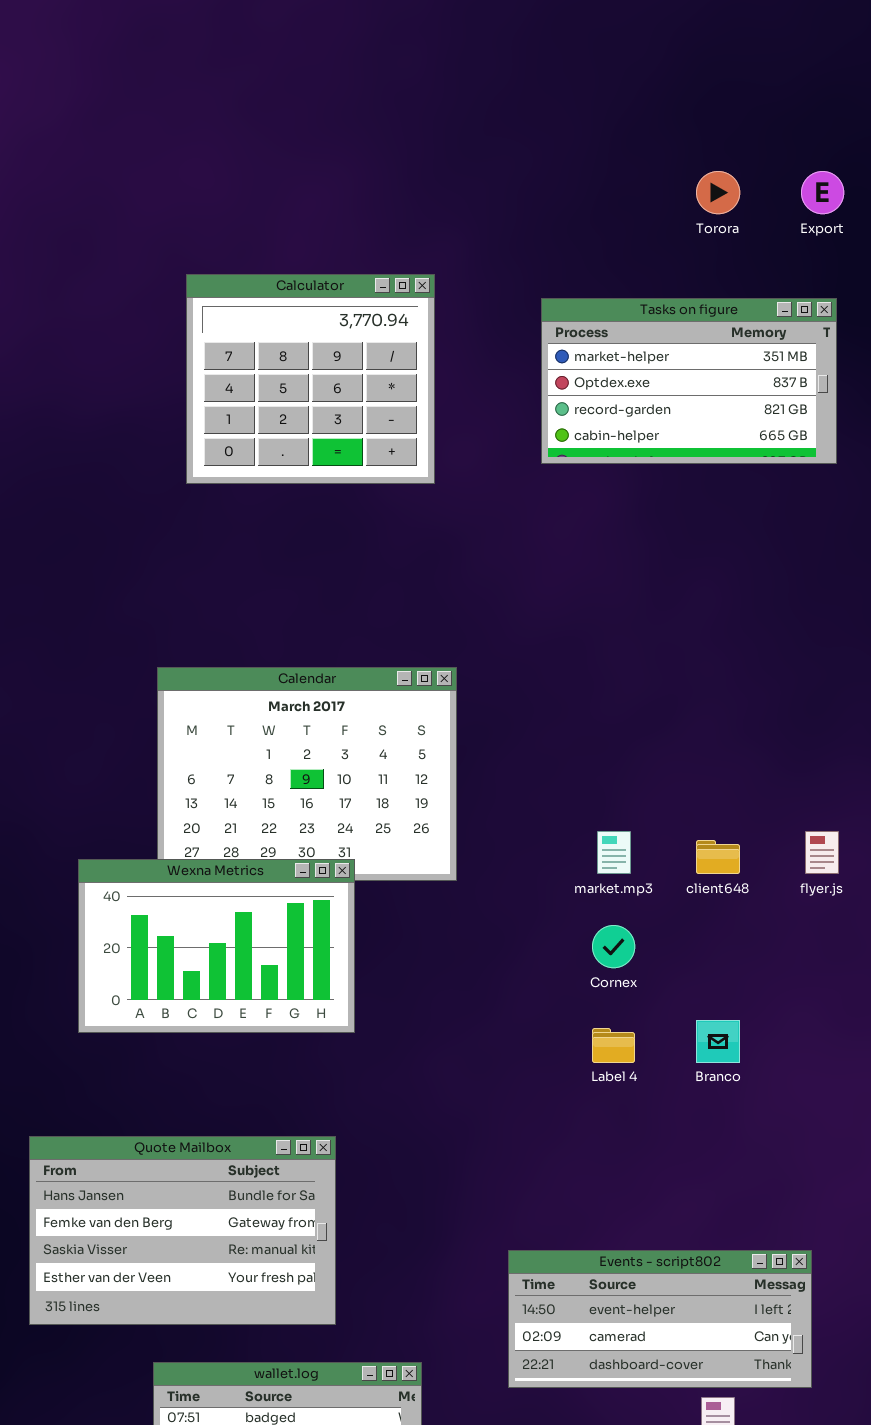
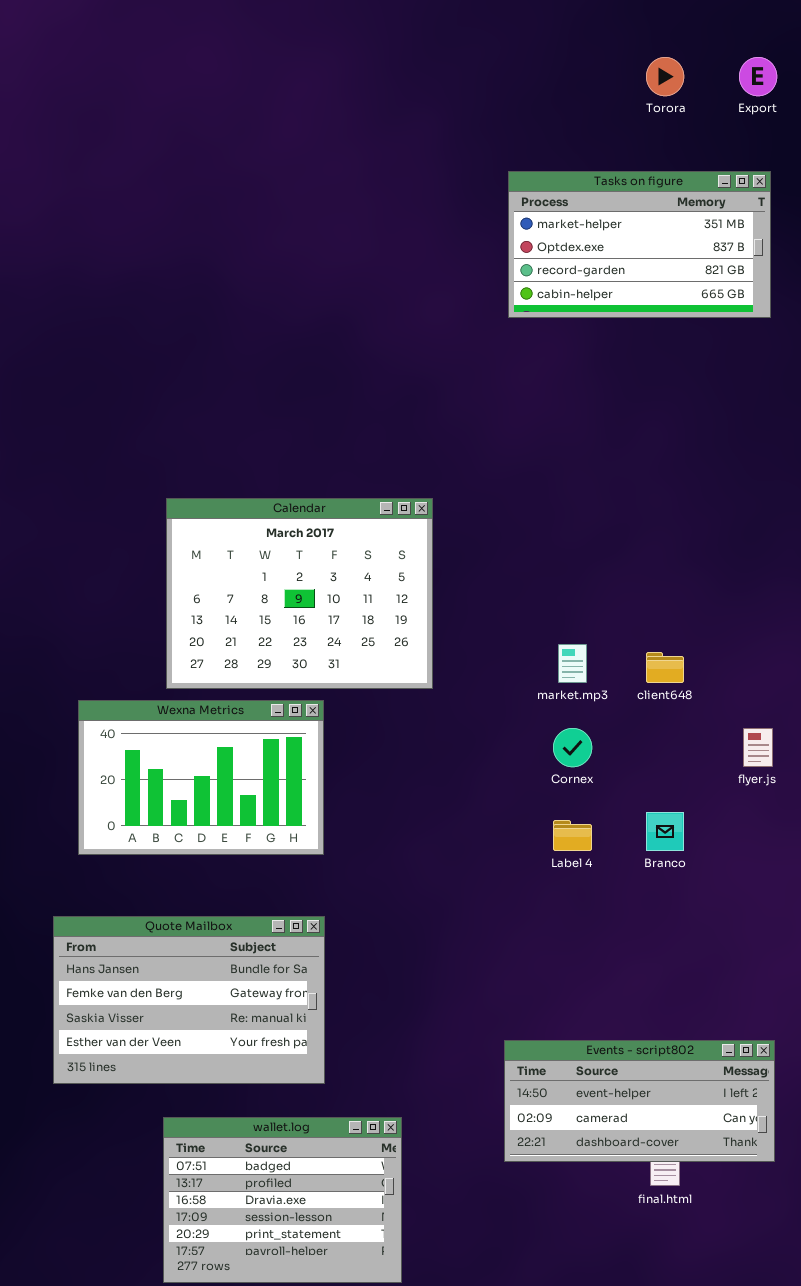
Calculator: [186,274,435,484] -> none, closed
flyer.js: [805,831,839,874] -> [743,728,773,767], moved
Wexna Metrics: [78,859,355,1033] -> [78,700,324,855], moved
Events - script802: [508,1250,812,1388] -> [504,1040,775,1162], moved

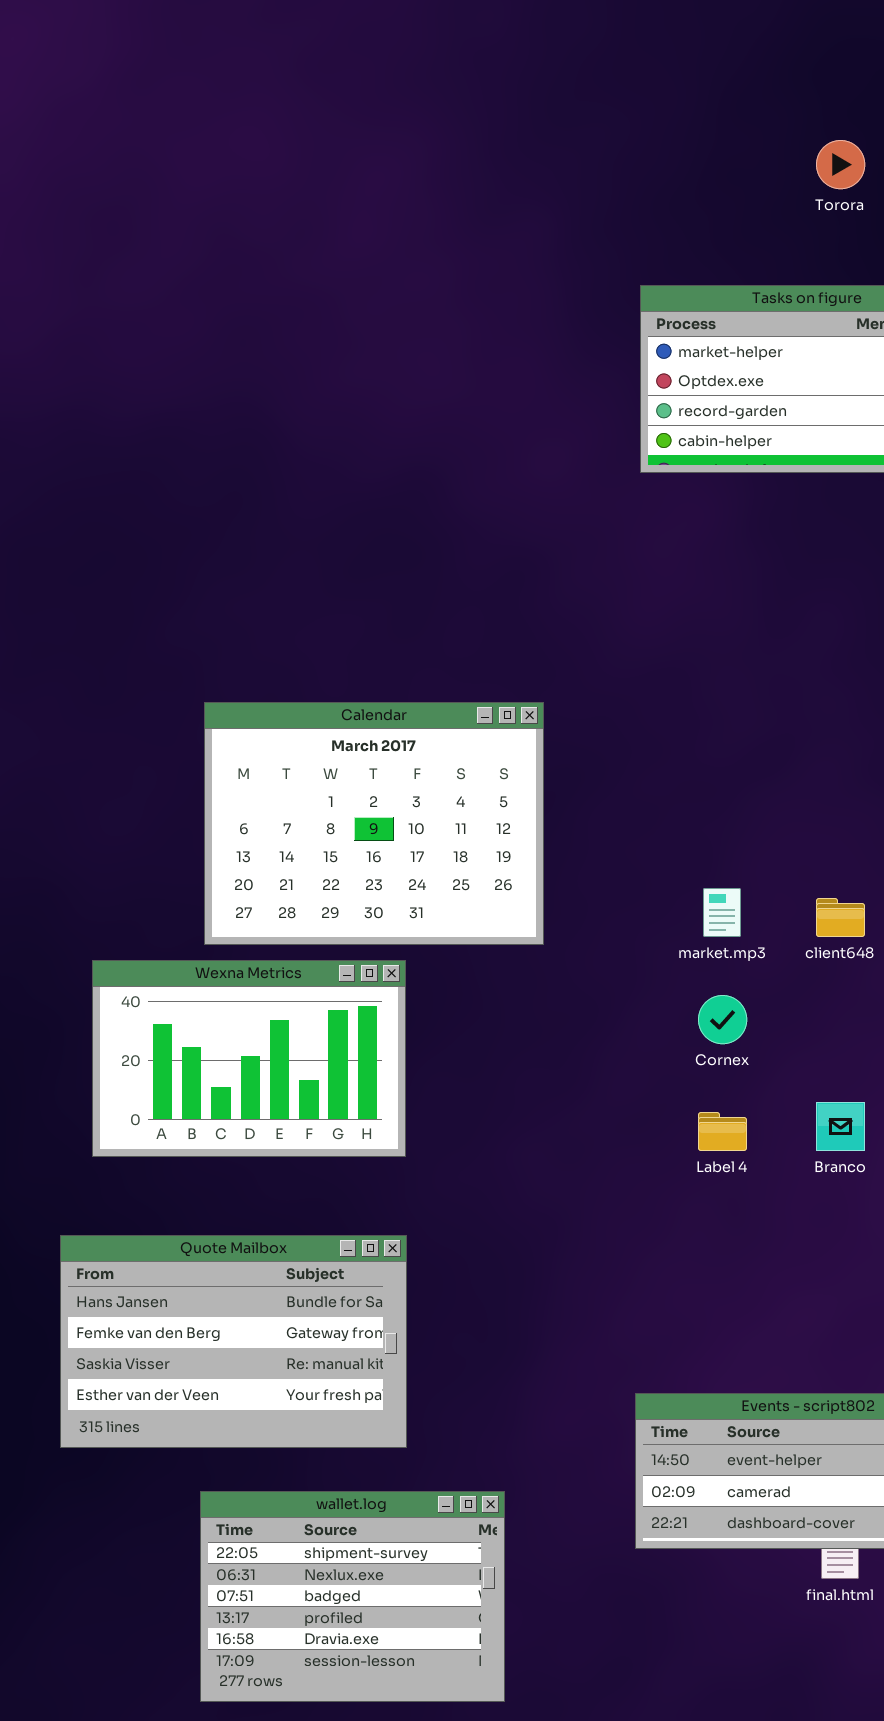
wallet.log: [163,1117,402,1283] -> [200,1491,505,1702], scrolled up 2 rows

